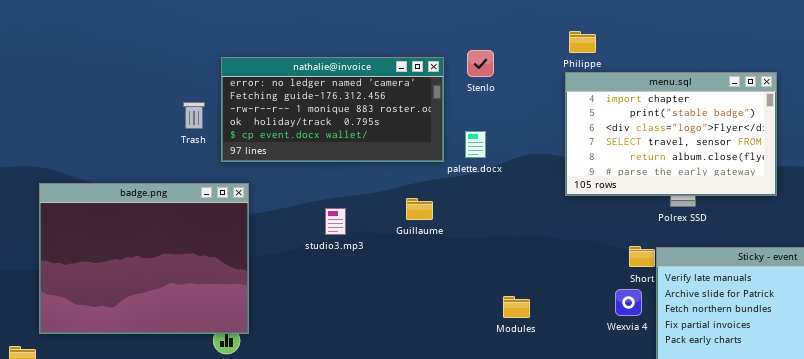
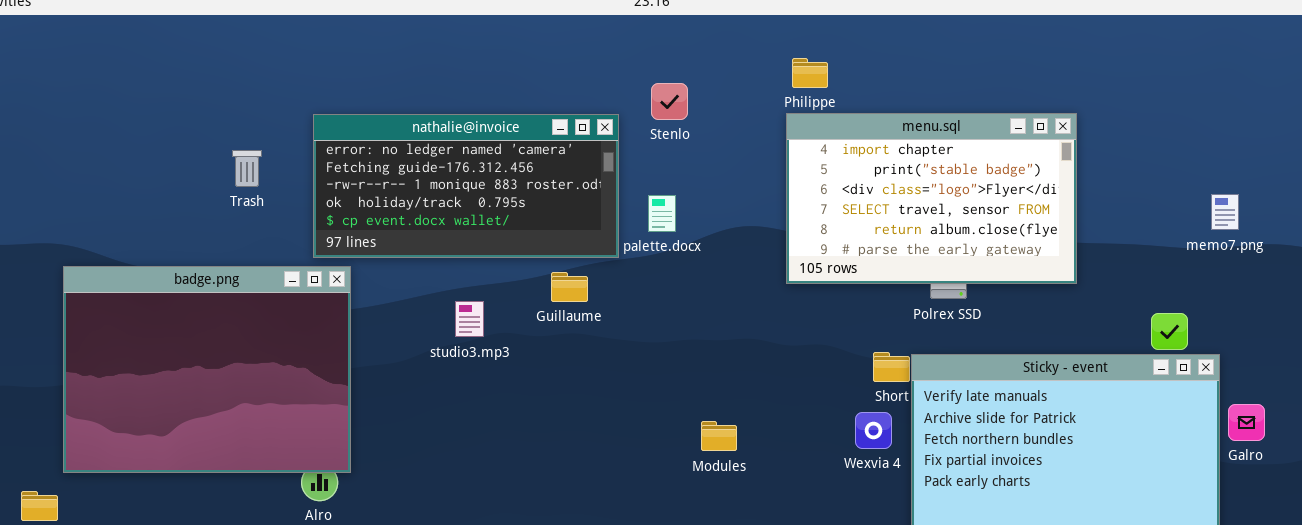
nathalie@invoice: [221,57,444,162] -> [313,114,619,258], moved
Trash: [183,102,205,129] -> [232,150,262,187], moved
Guillaume: [406,198,433,220] -> [551,272,588,302], moved

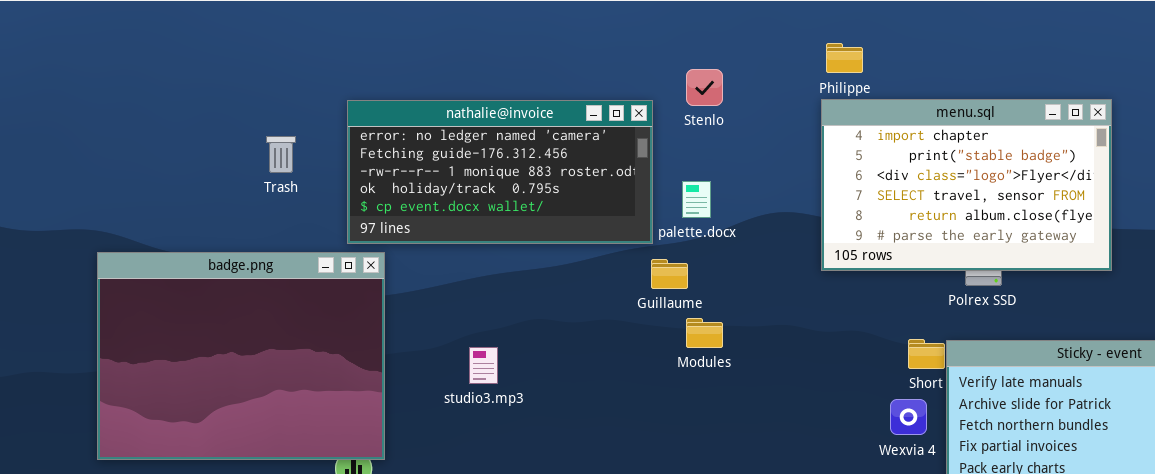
Guillaume: [551,272,588,302] -> [651,259,688,289], moved
studio3.mp3: [455,301,484,337] -> [469,347,498,384], moved
Modules: [701,421,737,451] -> [686,318,723,348], moved

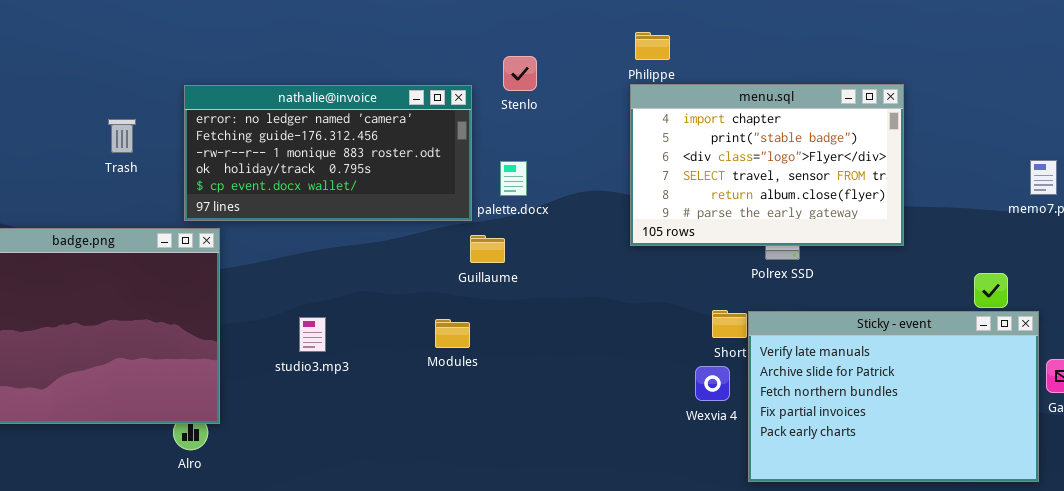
Modules: [686,318,723,348] -> [435,319,470,348], moved

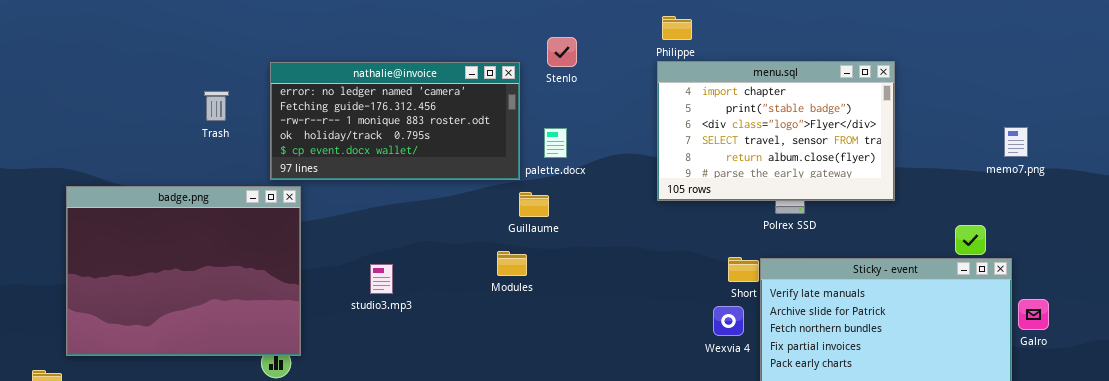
Modules: [435,319,470,348] -> [497,251,527,276], moved

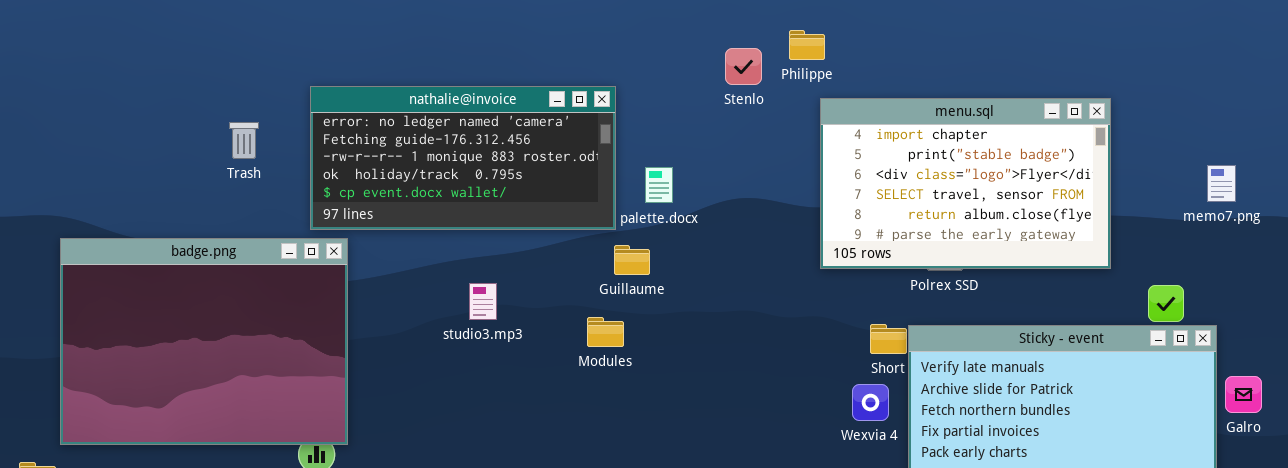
Stenlo: [547,37,577,67] -> [725,48,762,85], moved
menu.sql: [657,61,895,201] -> [820,98,1111,269], moved
studio3.mp3: [370,264,393,294] -> [469,283,497,320], moved

